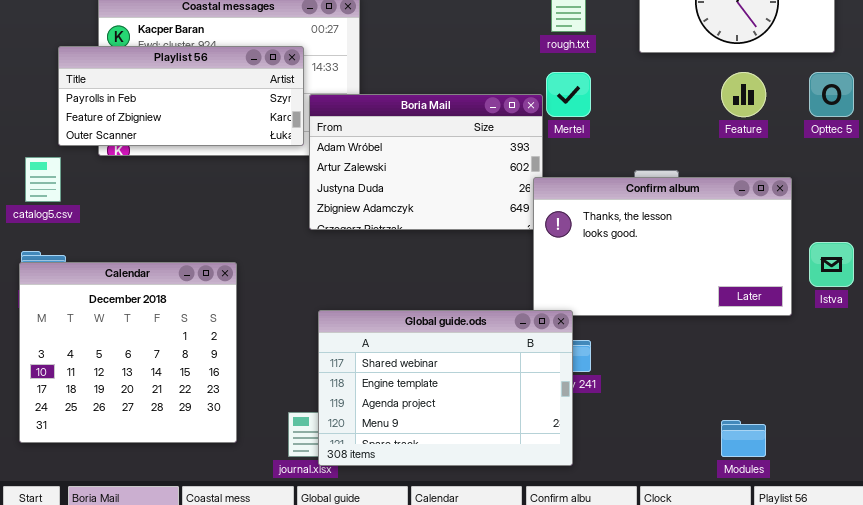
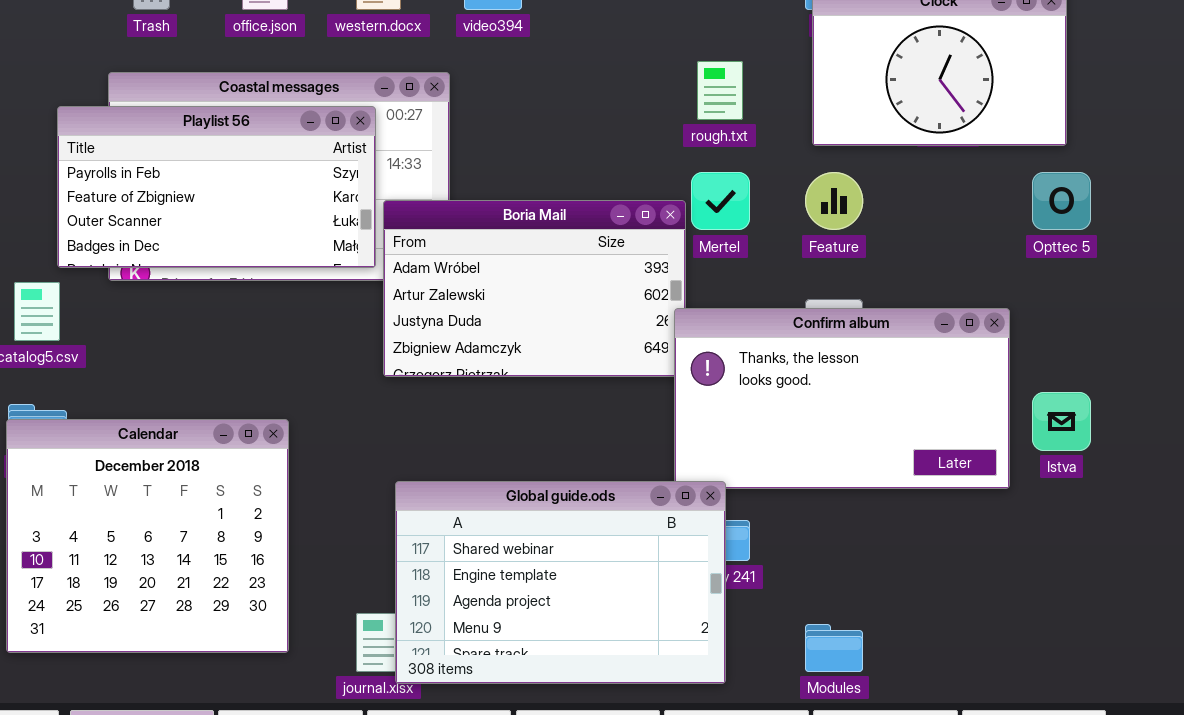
Playlist 56: [58,46,304,146] -> [57,106,376,268], resized
Feature: [721,72,766,117] -> [805,172,863,230], moved
Modules: [721,420,766,457] -> [805,624,863,672], moved

